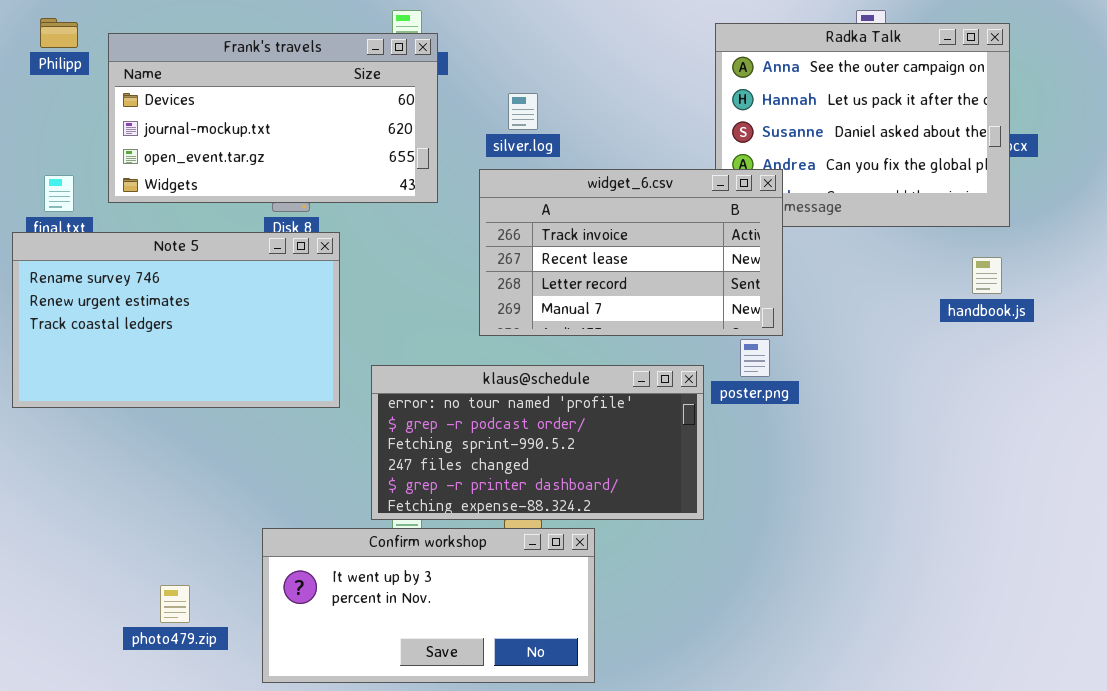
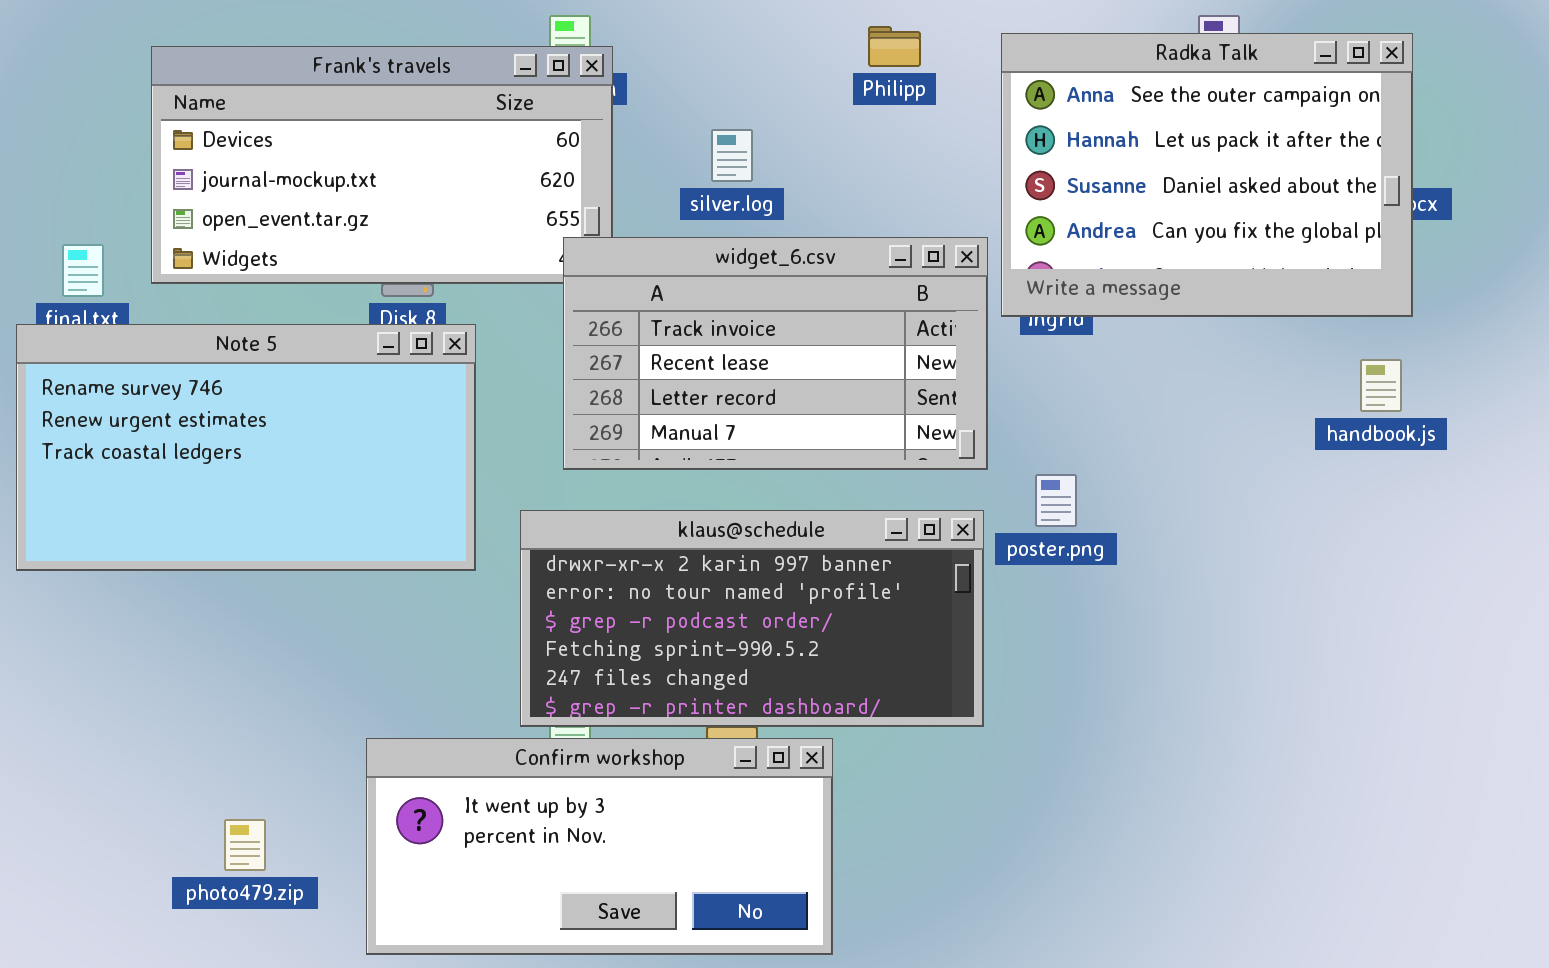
Philipp: [40,18,78,48] -> [868,26,921,67], moved
widget_6.csv: [479,169,783,336] -> [563,237,988,470], moved
klaus@schedule: [371,365,704,520] -> [520,510,984,727], scrolled up 1 row

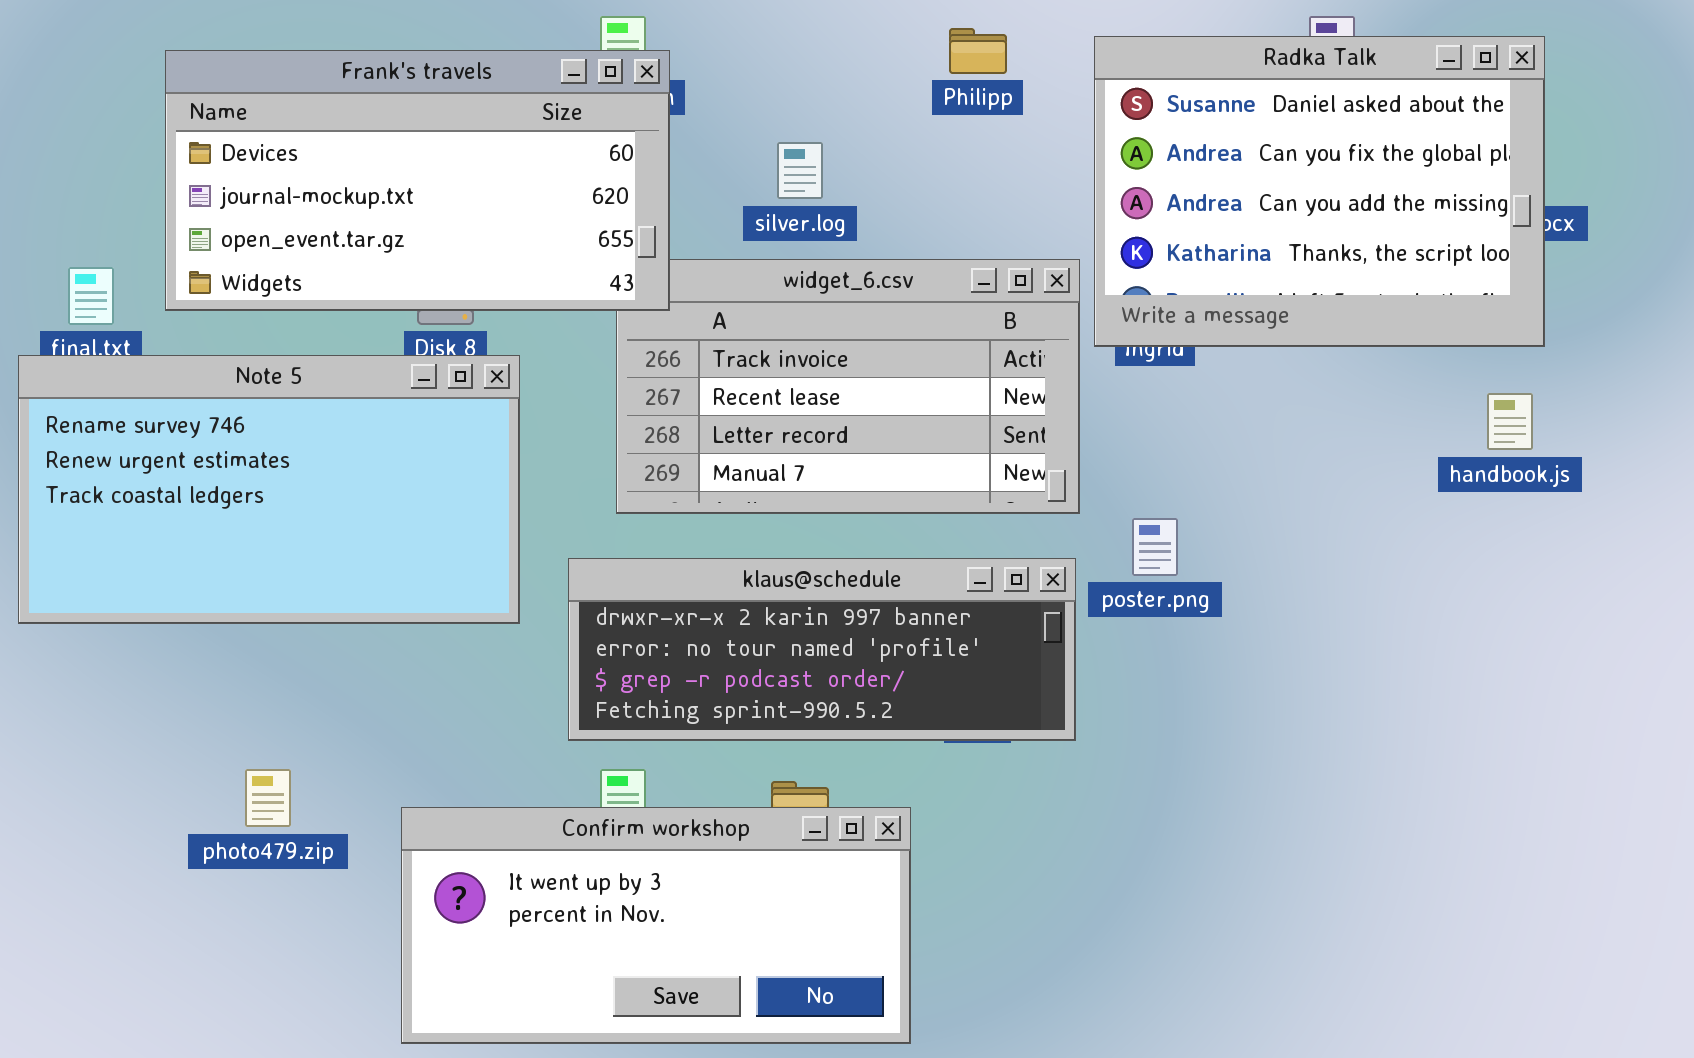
Radka Talk: [1001,33,1413,317] -> [1094,36,1545,347], scrolled down 2 rows
Frank's travels: [151,46,613,284] -> [165,50,670,311], raised
klaus@schedule: [520,510,984,727] -> [568,558,1076,741], resized
photo479.zip: [224,819,266,871] -> [245,769,291,827], moved

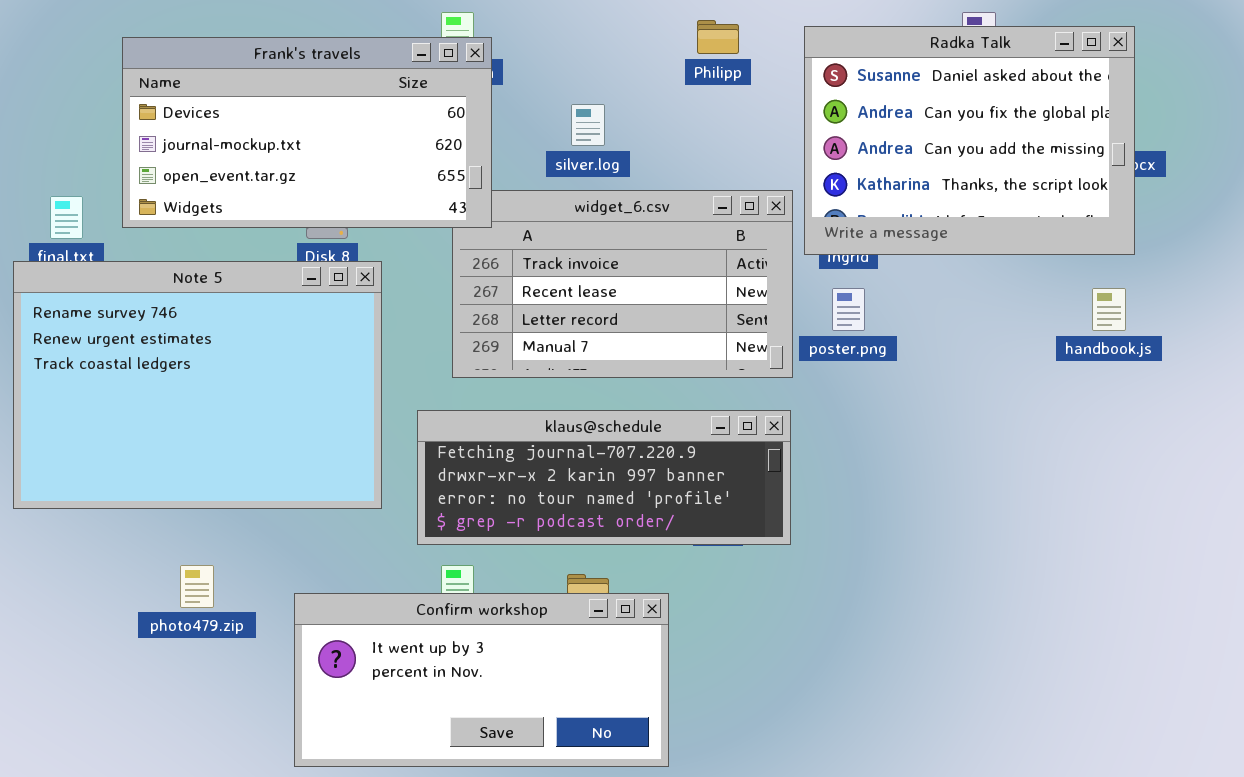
Note 5: [18,355,520,624] -> [13,261,382,509], resized
poster.png: [1132,518,1178,576] -> [832,288,865,331], moved
klaus@schedule: [568,558,1076,741] -> [417,410,791,545], scrolled up 1 row

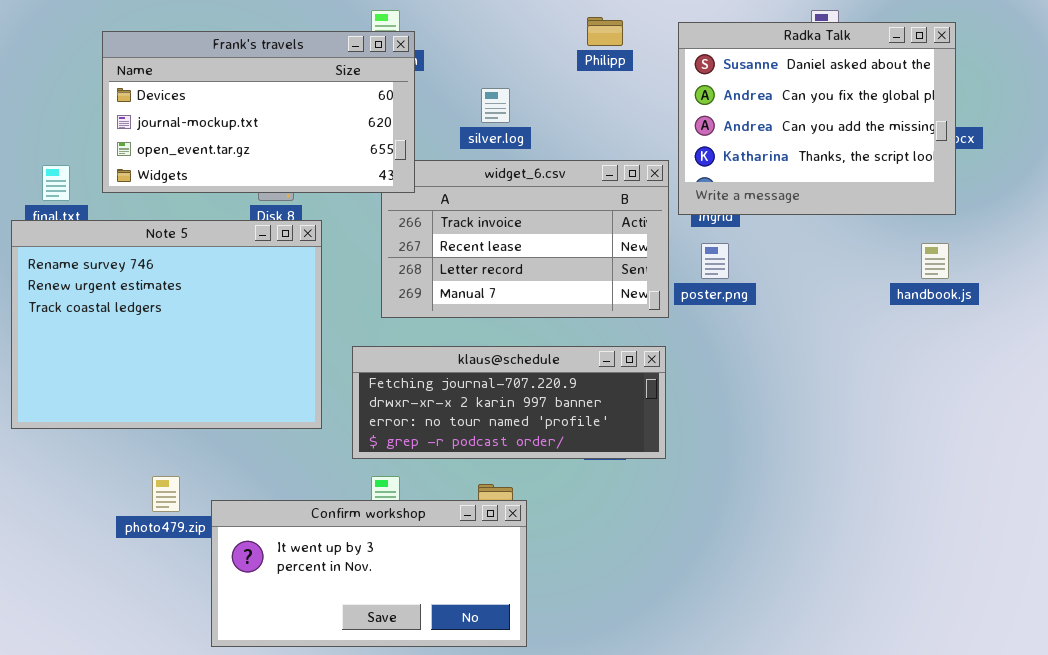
Confirm workshop: [294,593,669,767] -> [211,500,527,647], moved

